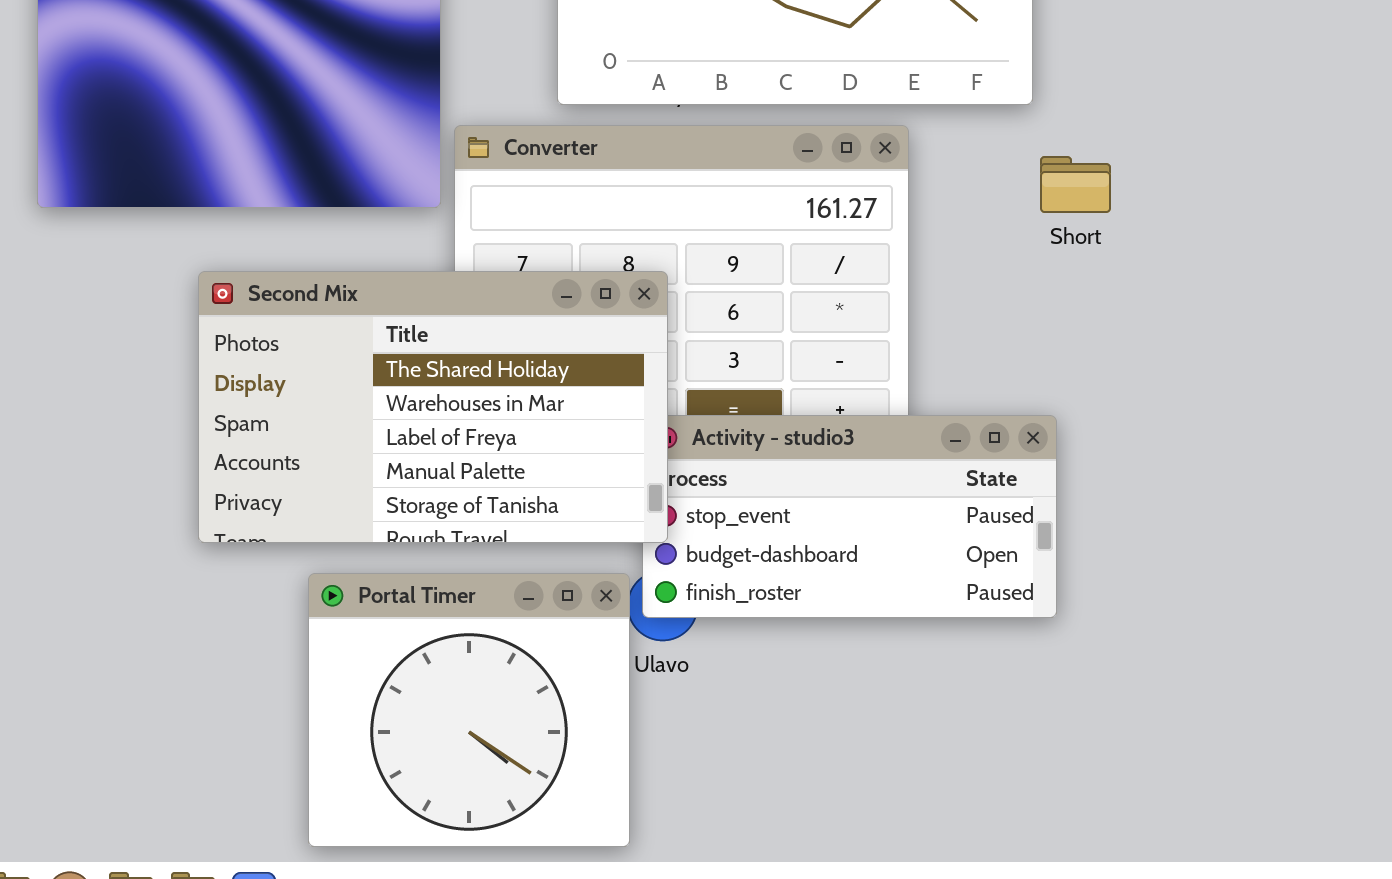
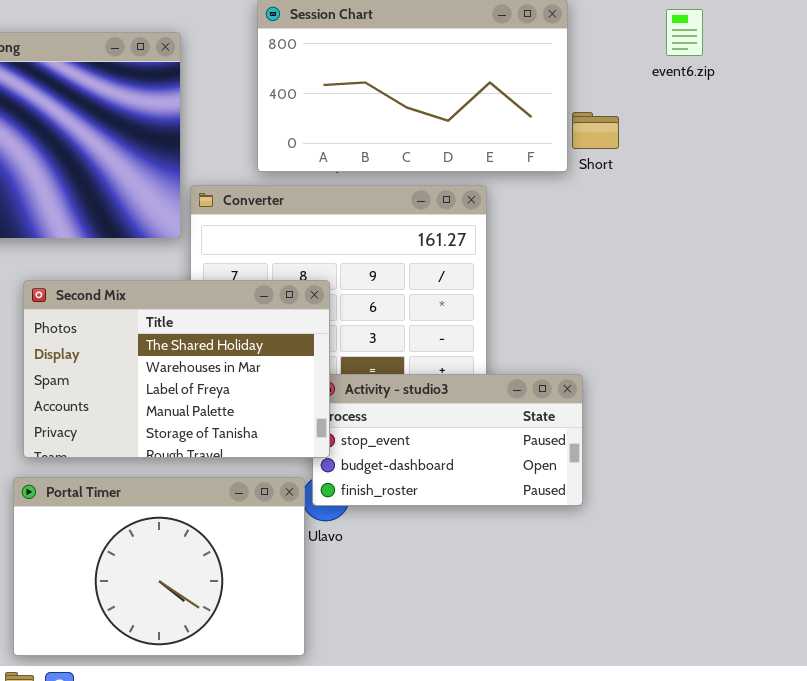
Short: [1040,156,1111,213] -> [572,112,619,149], moved
Portal Timer: [308,573,630,847] -> [13,477,305,656], resized

